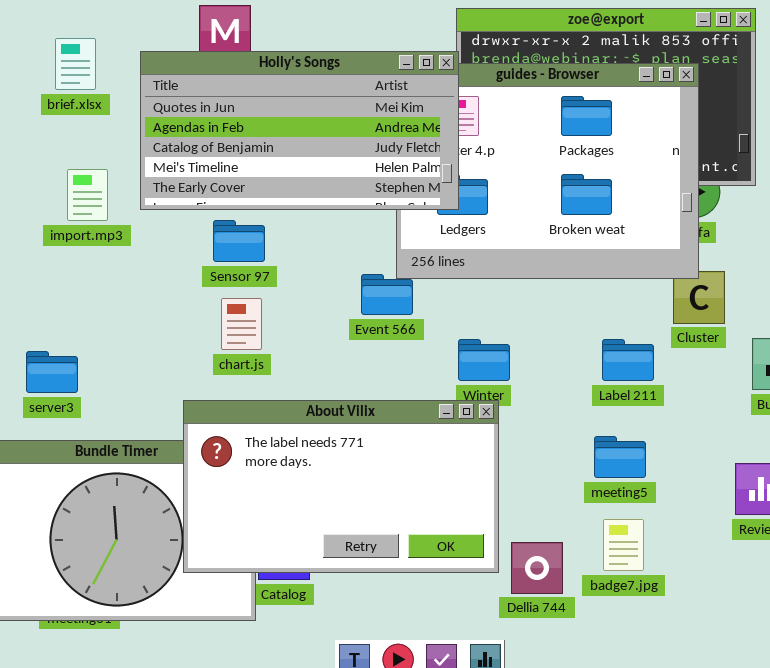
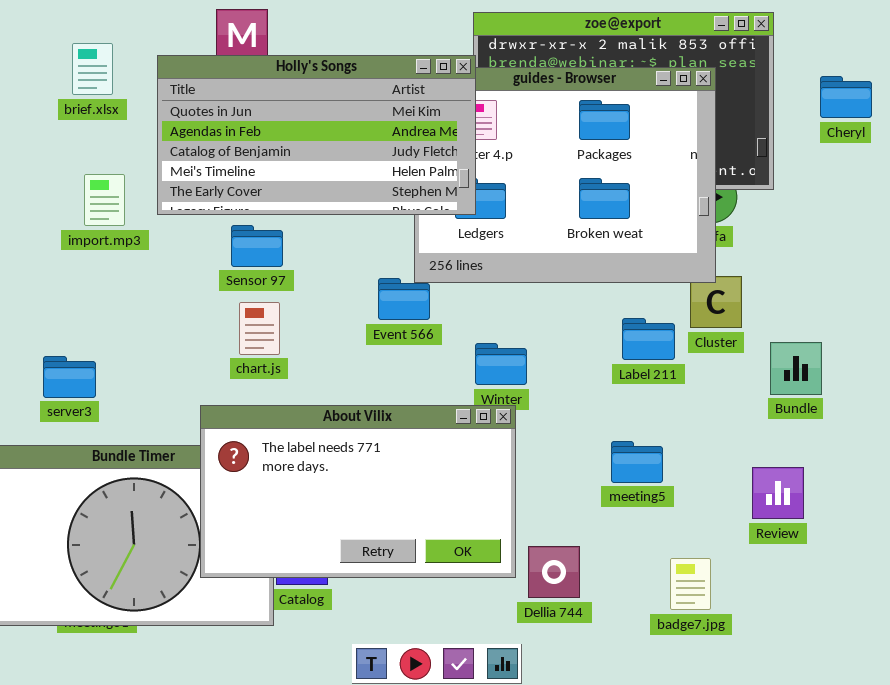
Label 211: [602,339,654,381] -> [622,318,675,360], moved
badge7.jpg: [603,519,644,571] -> [670,558,711,610], moved

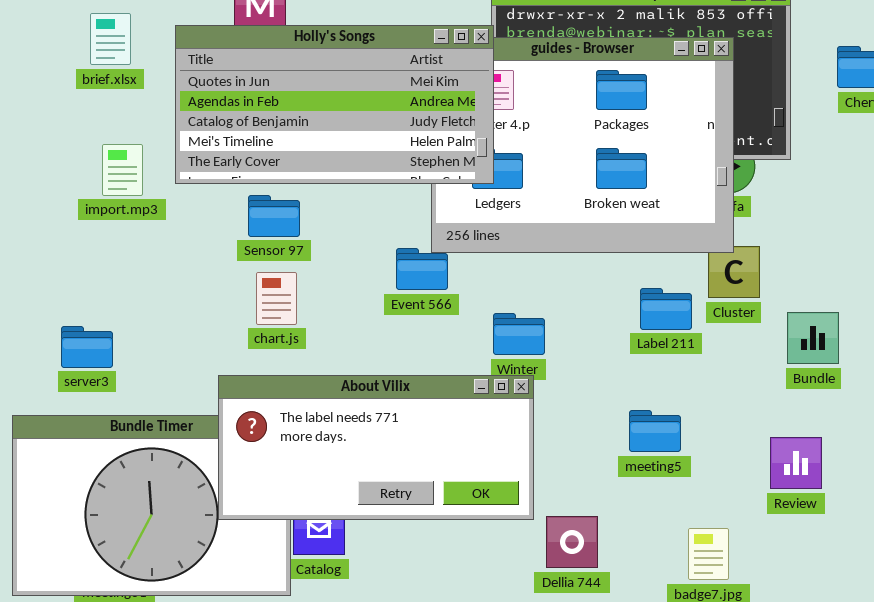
About Vilix: [200,405,516,578] -> [218,375,534,520], resized

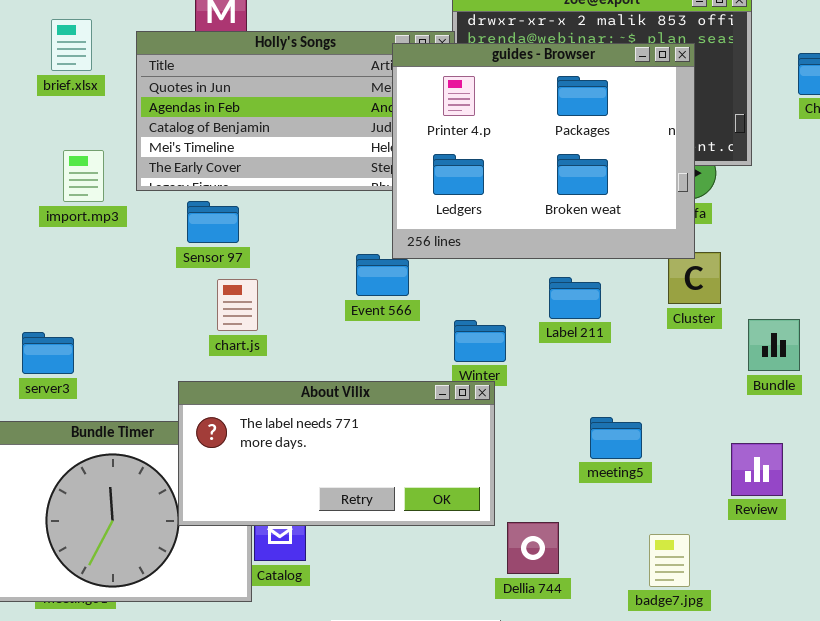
guides - Browser: [431,37,734,253] -> [392,43,695,259], raised
Sensor 97: [248,195,300,237] -> [187,201,239,243], moved
Label 211: [640,288,692,330] -> [549,277,601,319], moved

